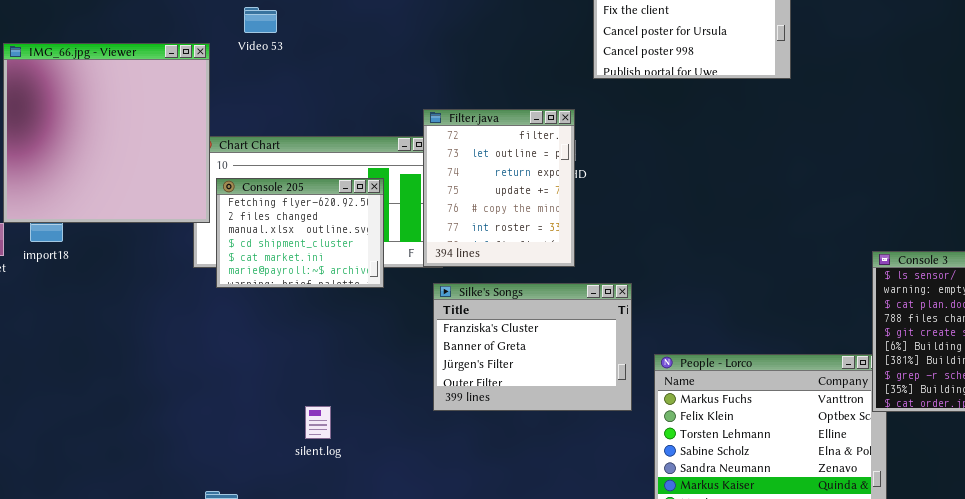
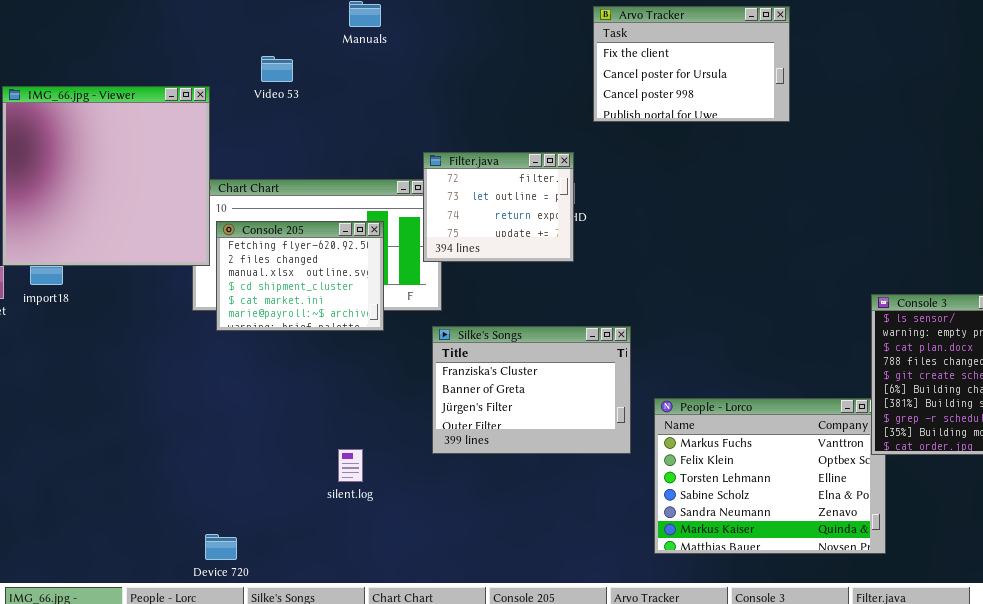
Video 53: [244,7,277,33] -> [261,56,293,82], moved
Filter.java: [423,109,575,267] -> [423,152,574,262], resized
silent.log: [305,406,331,439] -> [338,449,363,482], moved

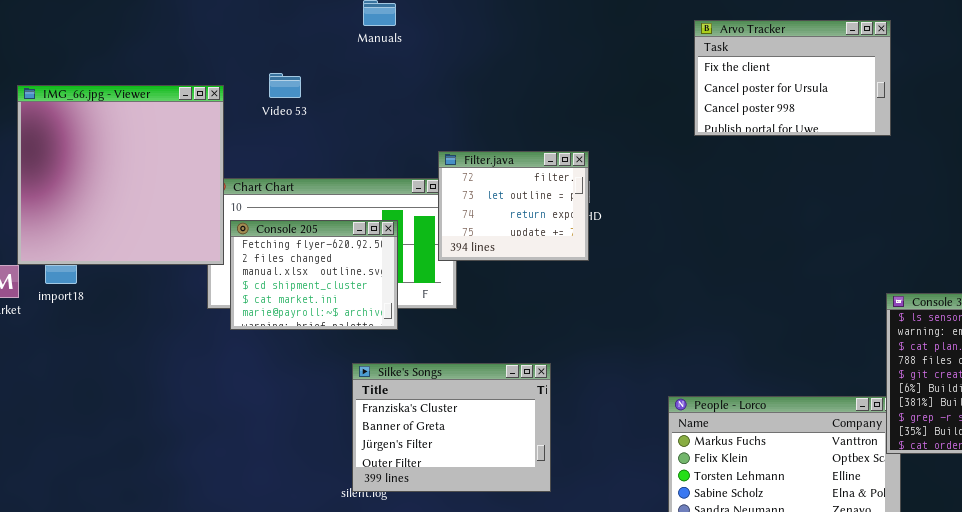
Arvo Tracker: [593,6,790,122] -> [694,20,891,136], moved
Video 53: [261,56,293,82] -> [269,73,301,98], moved
Silke's Songs: [432,326,631,454] -> [352,363,551,492], moved

